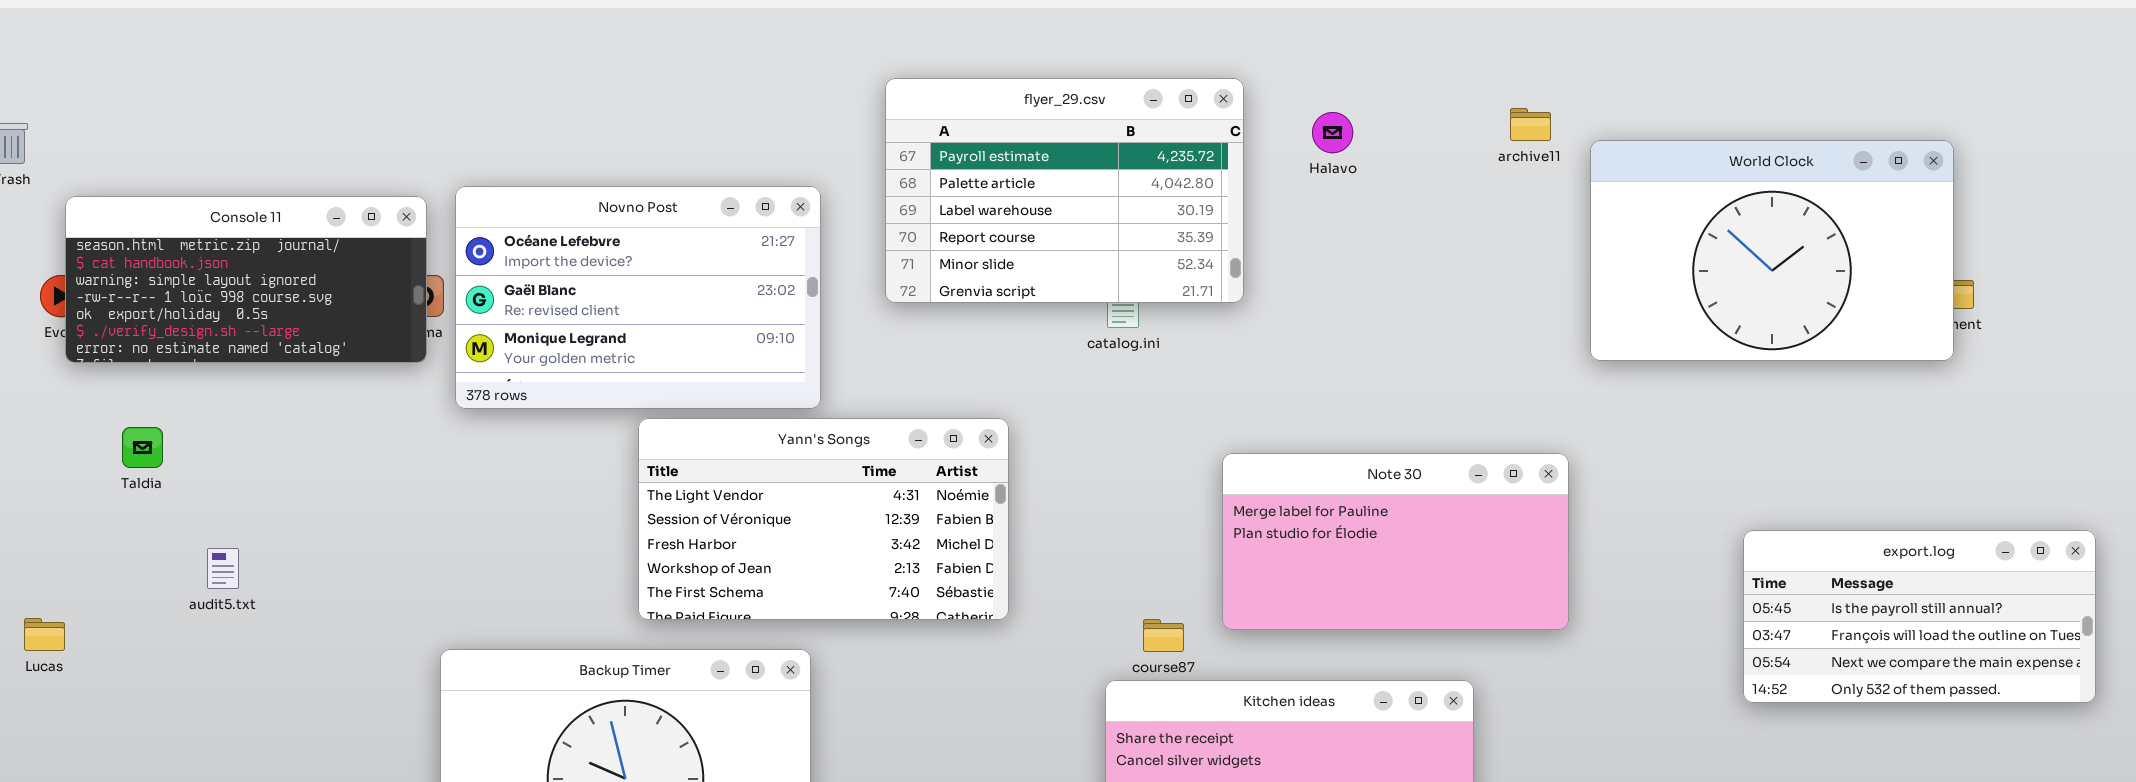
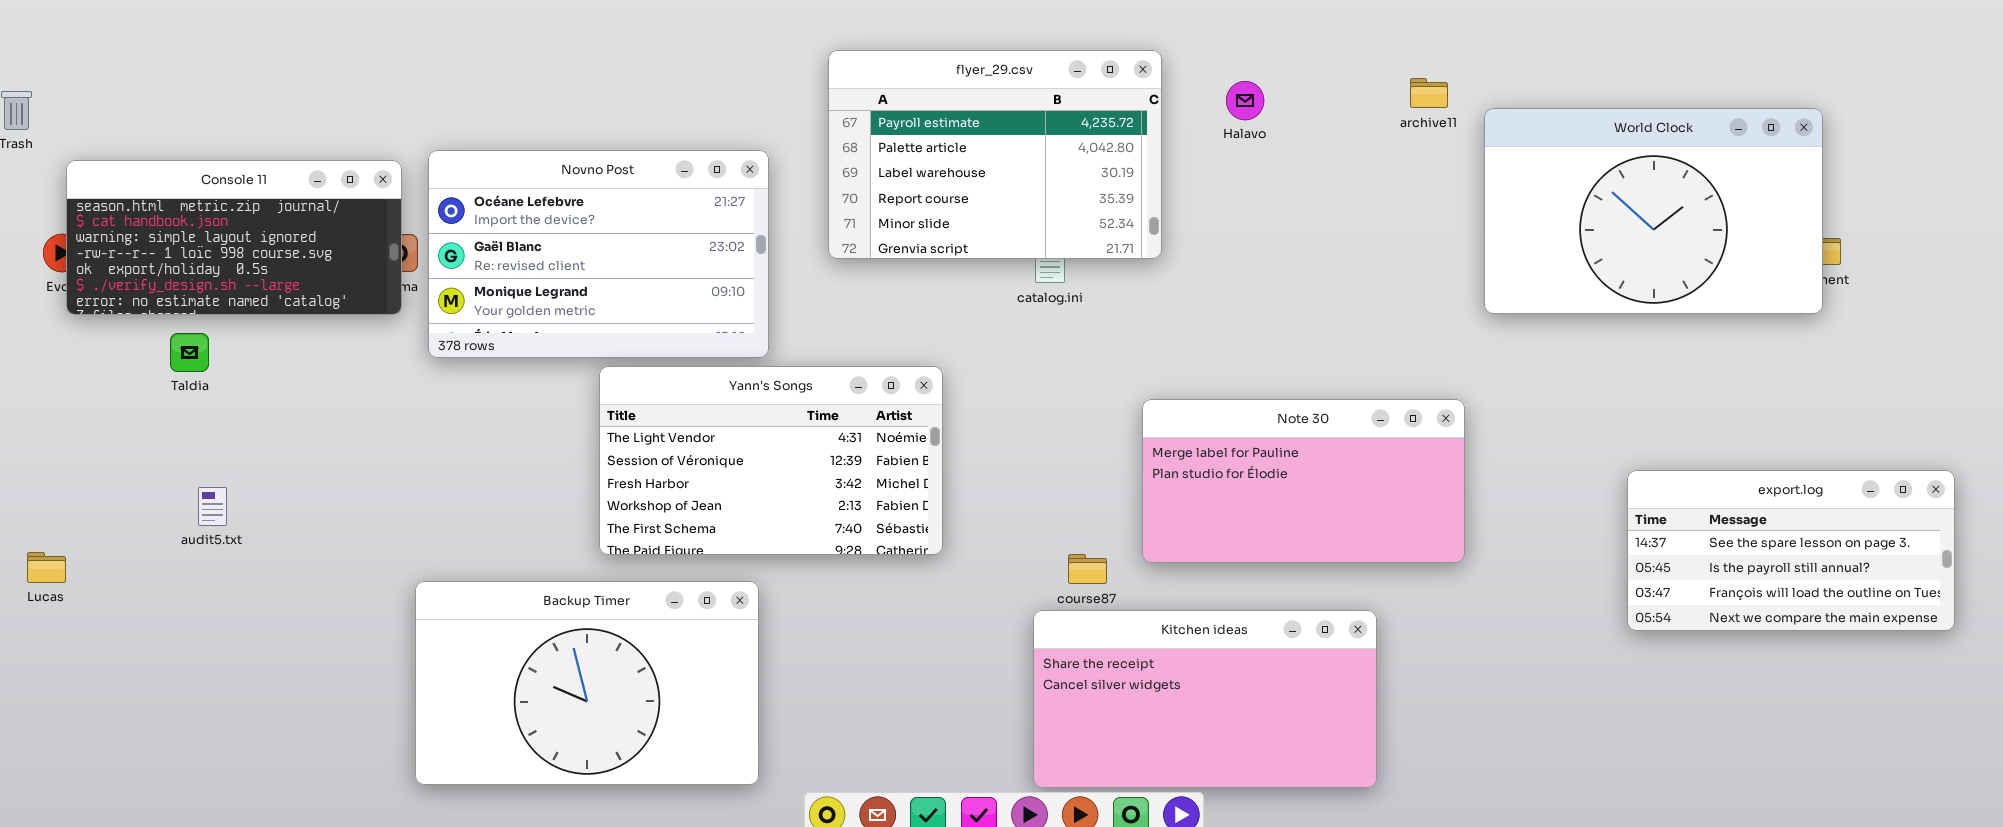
Taldia: [122,427,163,468] -> [170,333,209,372], moved
export.log: [1743,530,2096,703] -> [1627,470,1955,631], scrolled up 1 row

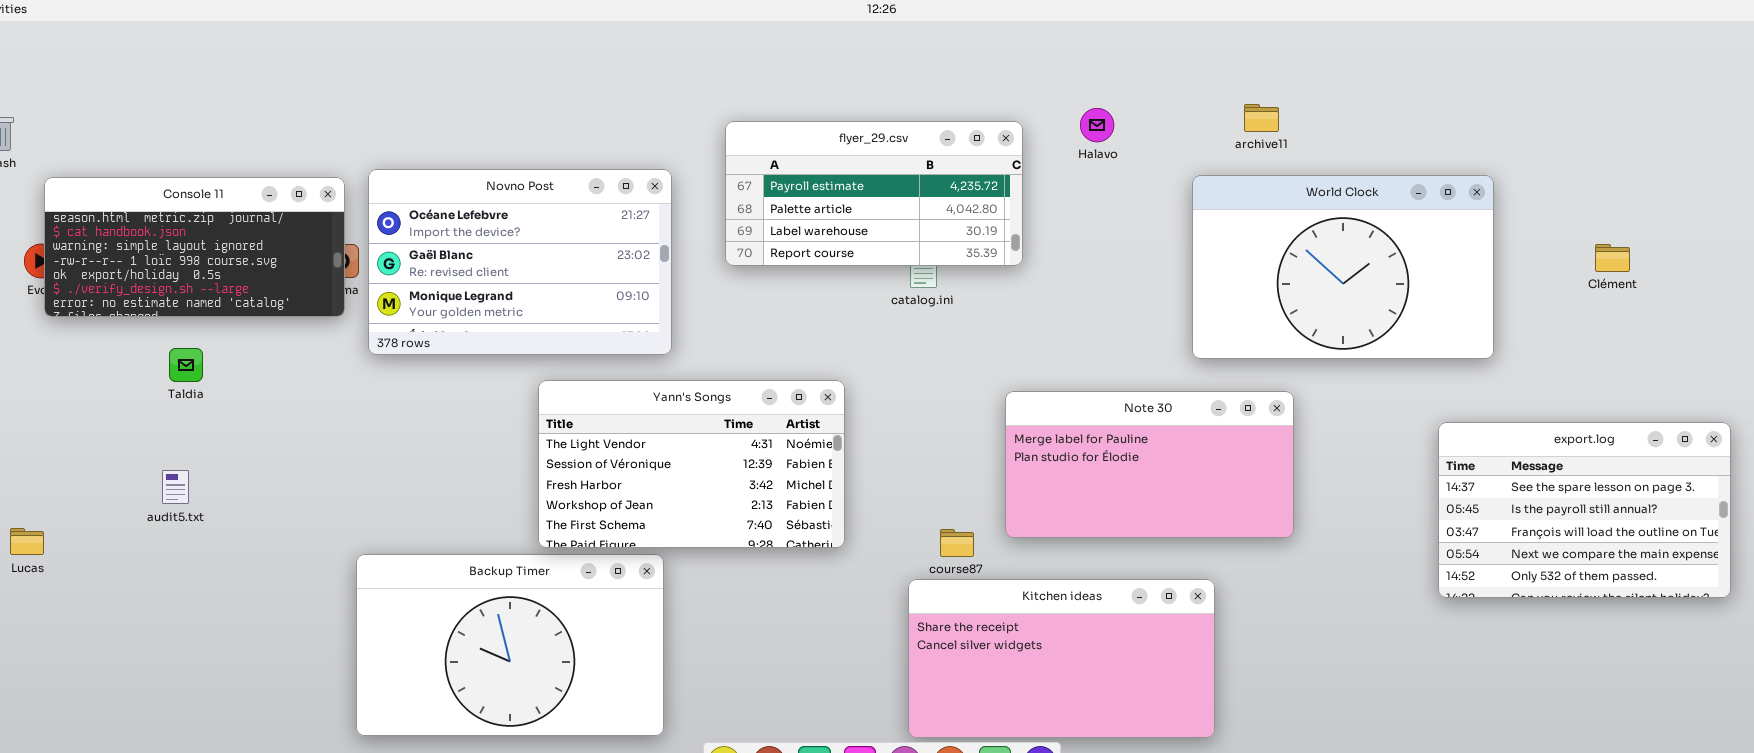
flyer_29.csv: [828,50,1162,259] -> [725,121,1023,266], resized
World Clock: [1484,108,1823,314] -> [1192,175,1494,359], moved
Taldia: [170,333,209,372] -> [169,348,203,382], moved
Yann's Songs: [599,366,943,555] -> [538,380,845,548], moved
export.log: [1627,470,1955,631] -> [1438,422,1731,598], resized

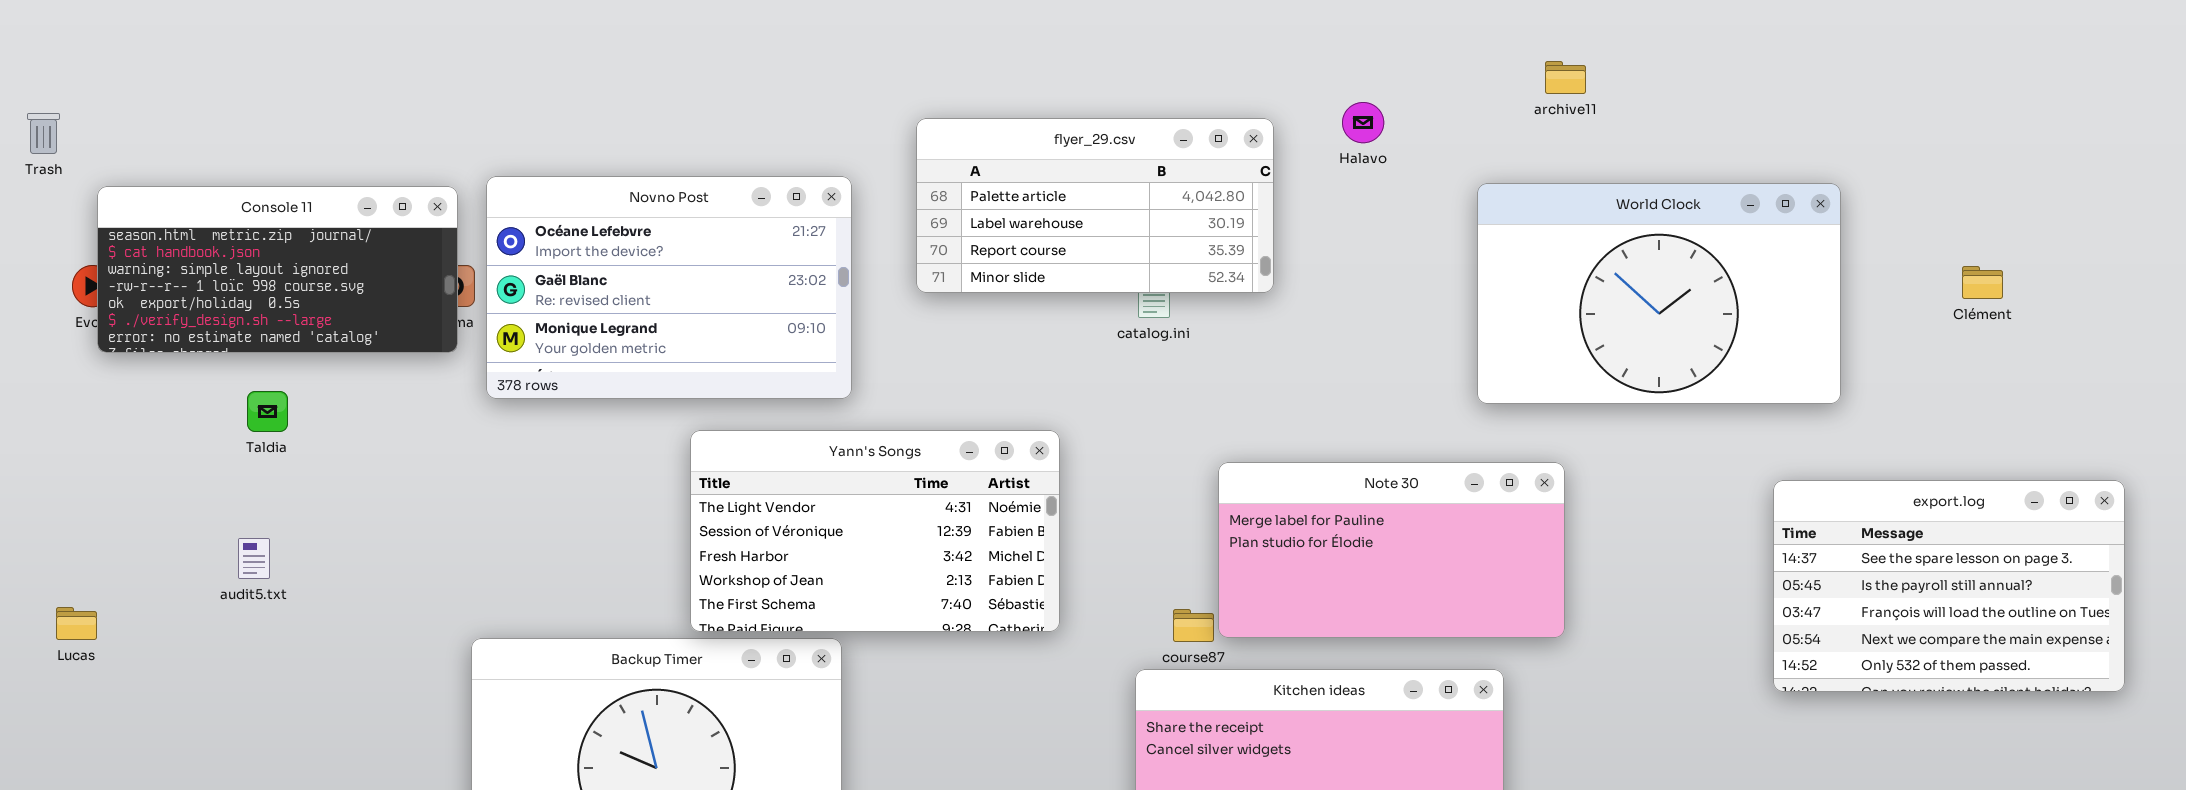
archive11: [1244,104,1279,132] -> [1545,61,1586,94], moved
flyer_29.csv: [725,121,1023,266] -> [916,118,1274,293], scrolled down 1 row
Note 30: [1005,391,1294,538] -> [1218,462,1565,638], moved

